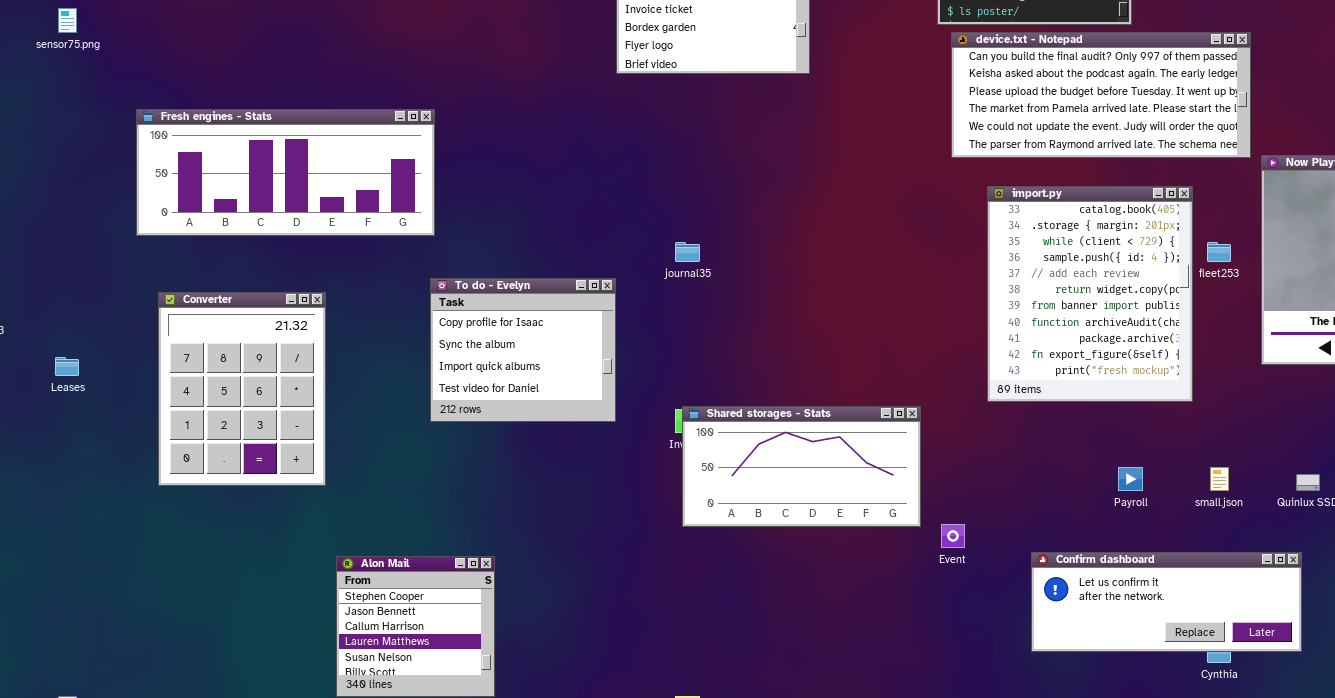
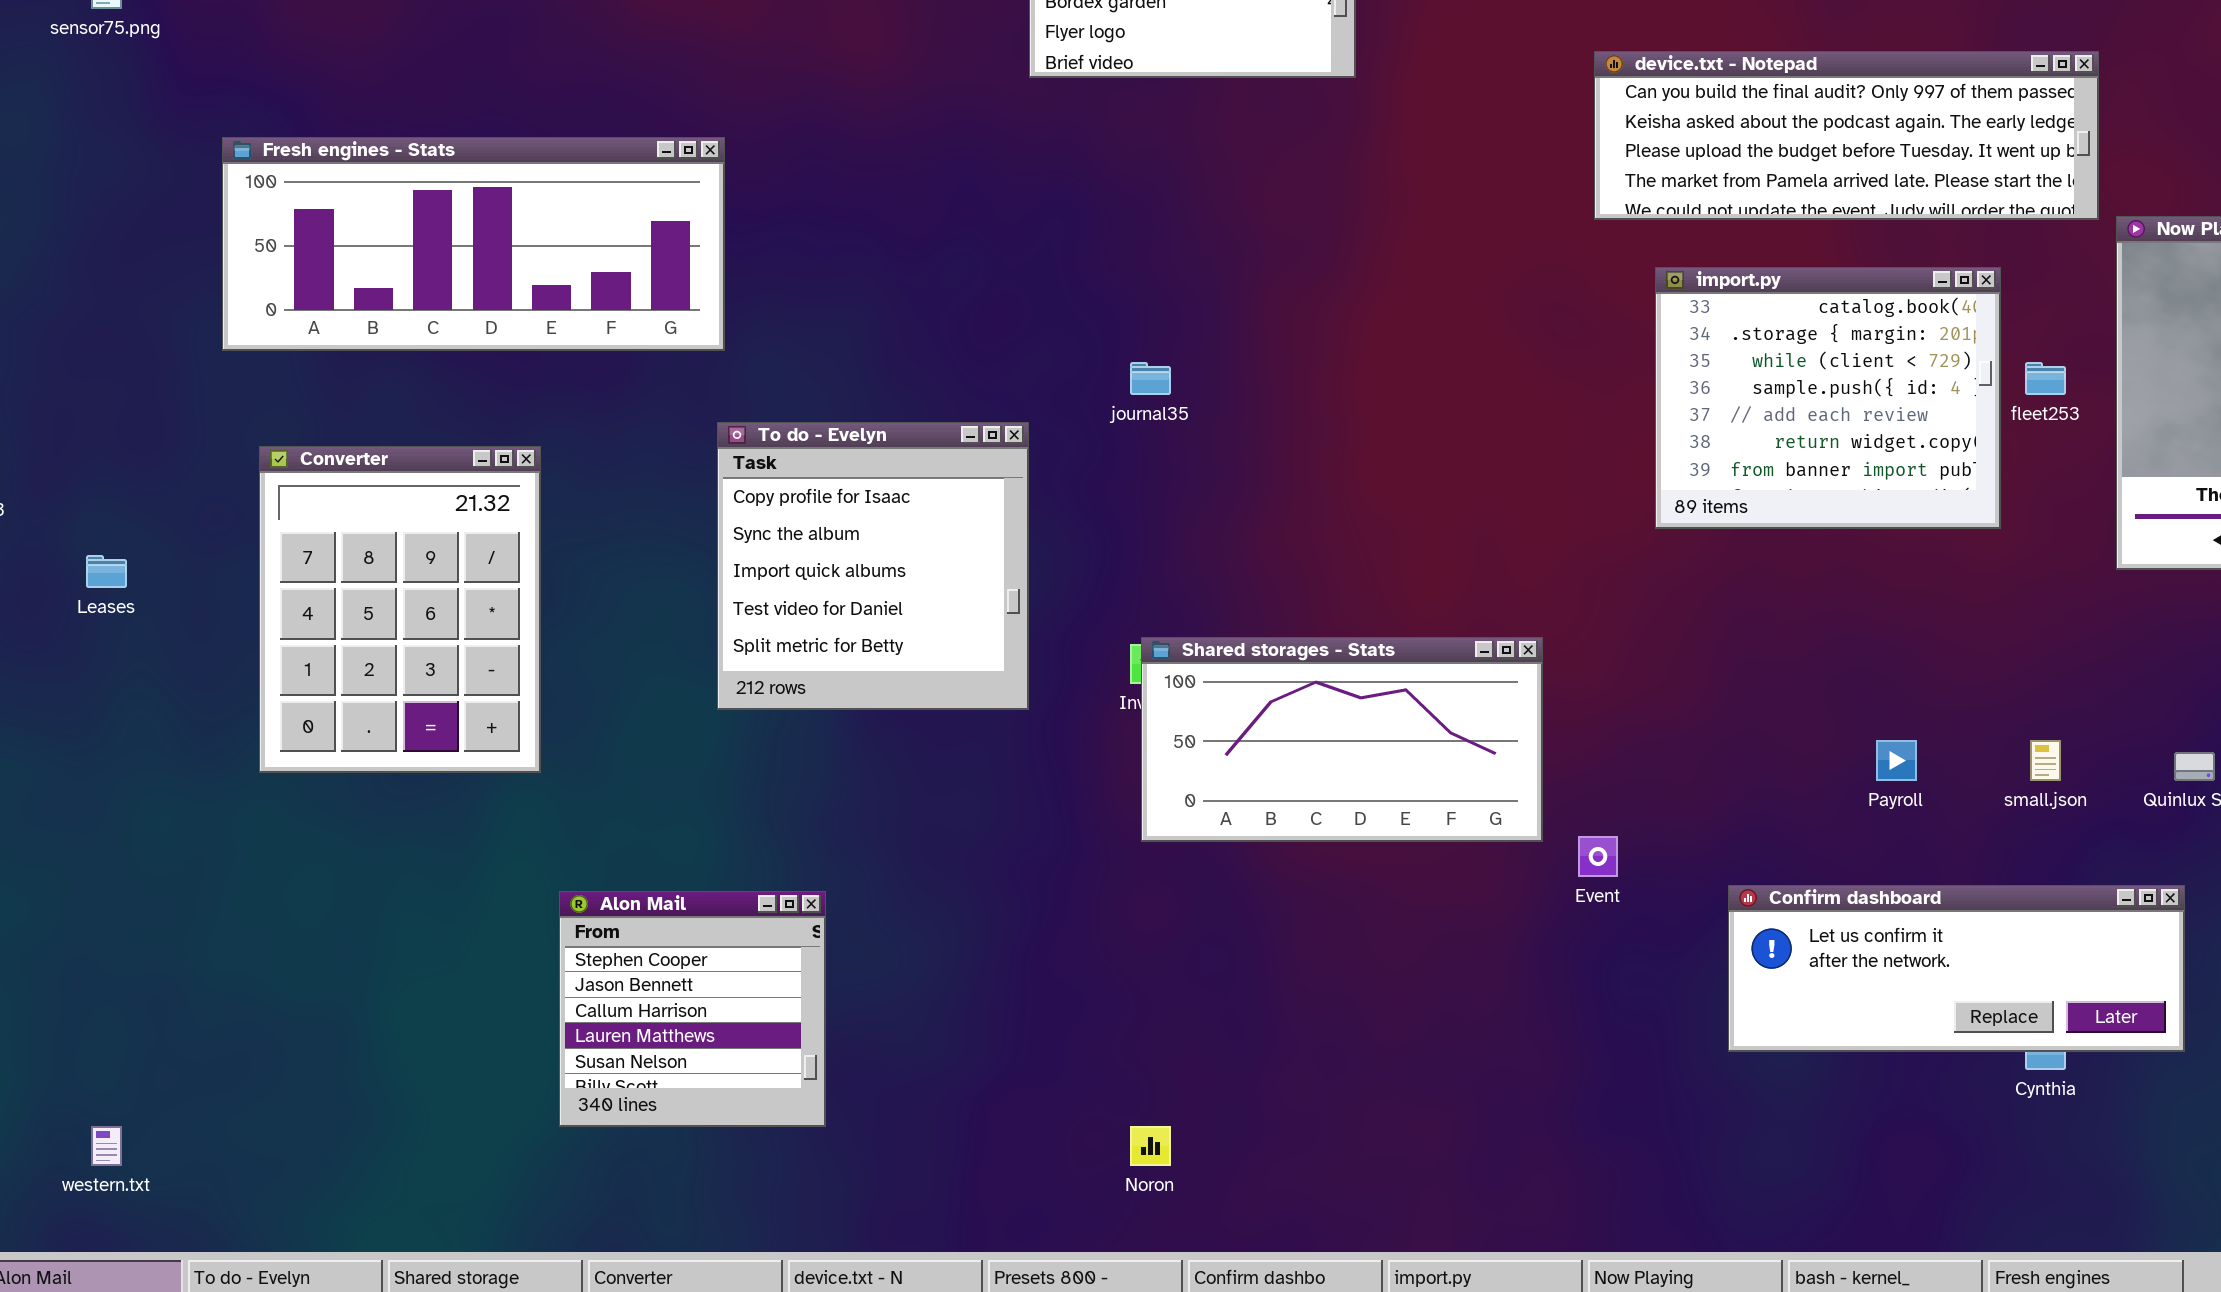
device.txt - Notepad: [951,32,1251,158] -> [1594,51,2099,220], resized
import.py: [987,186,1193,402] -> [1655,267,2001,529], resized
To do - Evelyn: [430,278,616,422] -> [717,422,1029,710], resized

